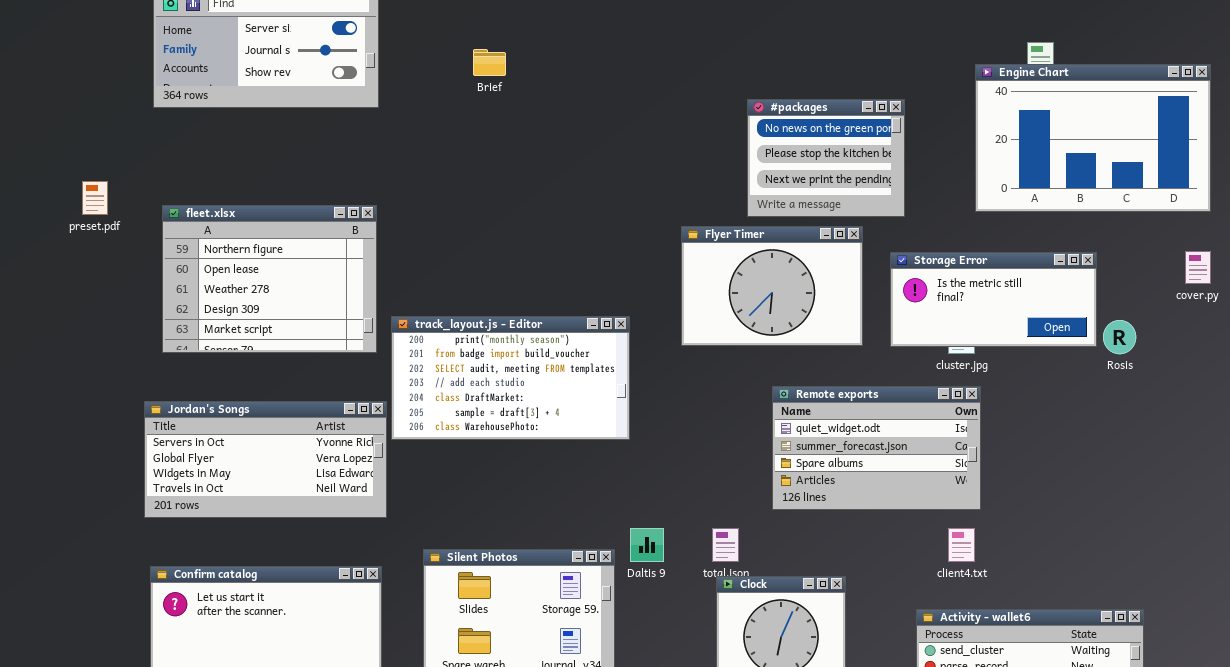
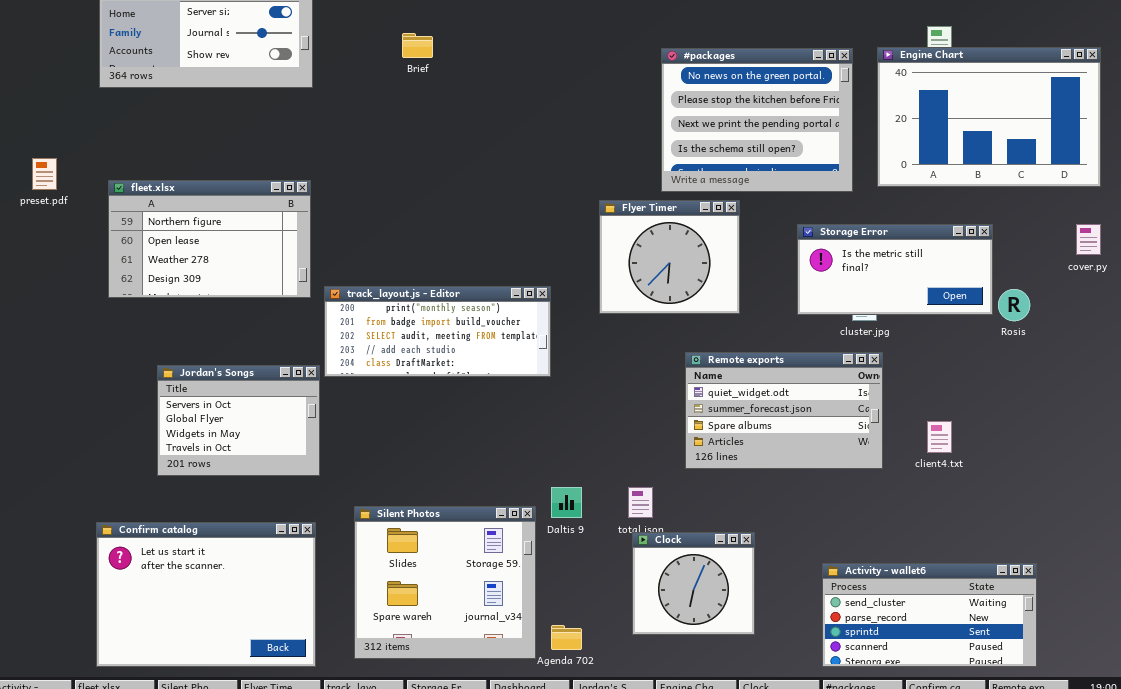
#packages: [747,99,905,217] -> [661,48,853,192], resized
fleet.xlsx: [162,205,377,353] -> [108,180,311,298], resized
Flyer Timer: [681,226,863,346] -> [599,200,740,314], resized
track_layout.js - Editor: [391,316,630,440] -> [324,286,551,377], resized
Jordan's Songs: [144,401,387,518] -> [157,365,320,476], resized
client4.txt: [948,528,975,562] -> [927,421,952,453], moved

